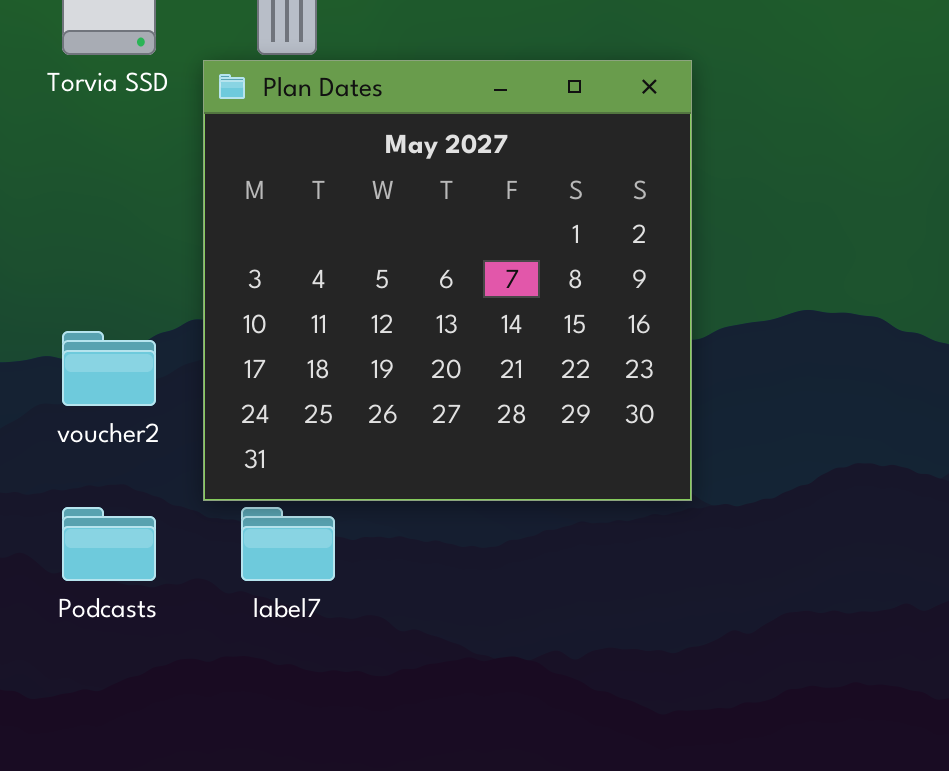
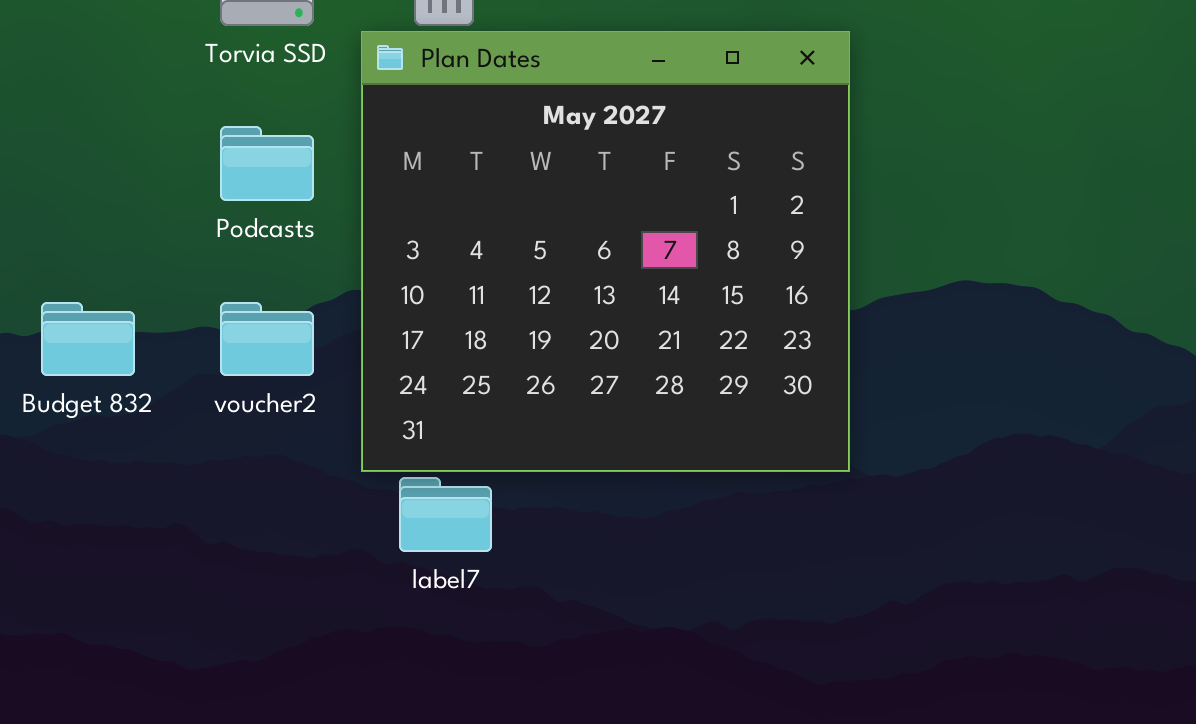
Podcasts: [62,507,156,581] -> [220,126,314,201], moved

